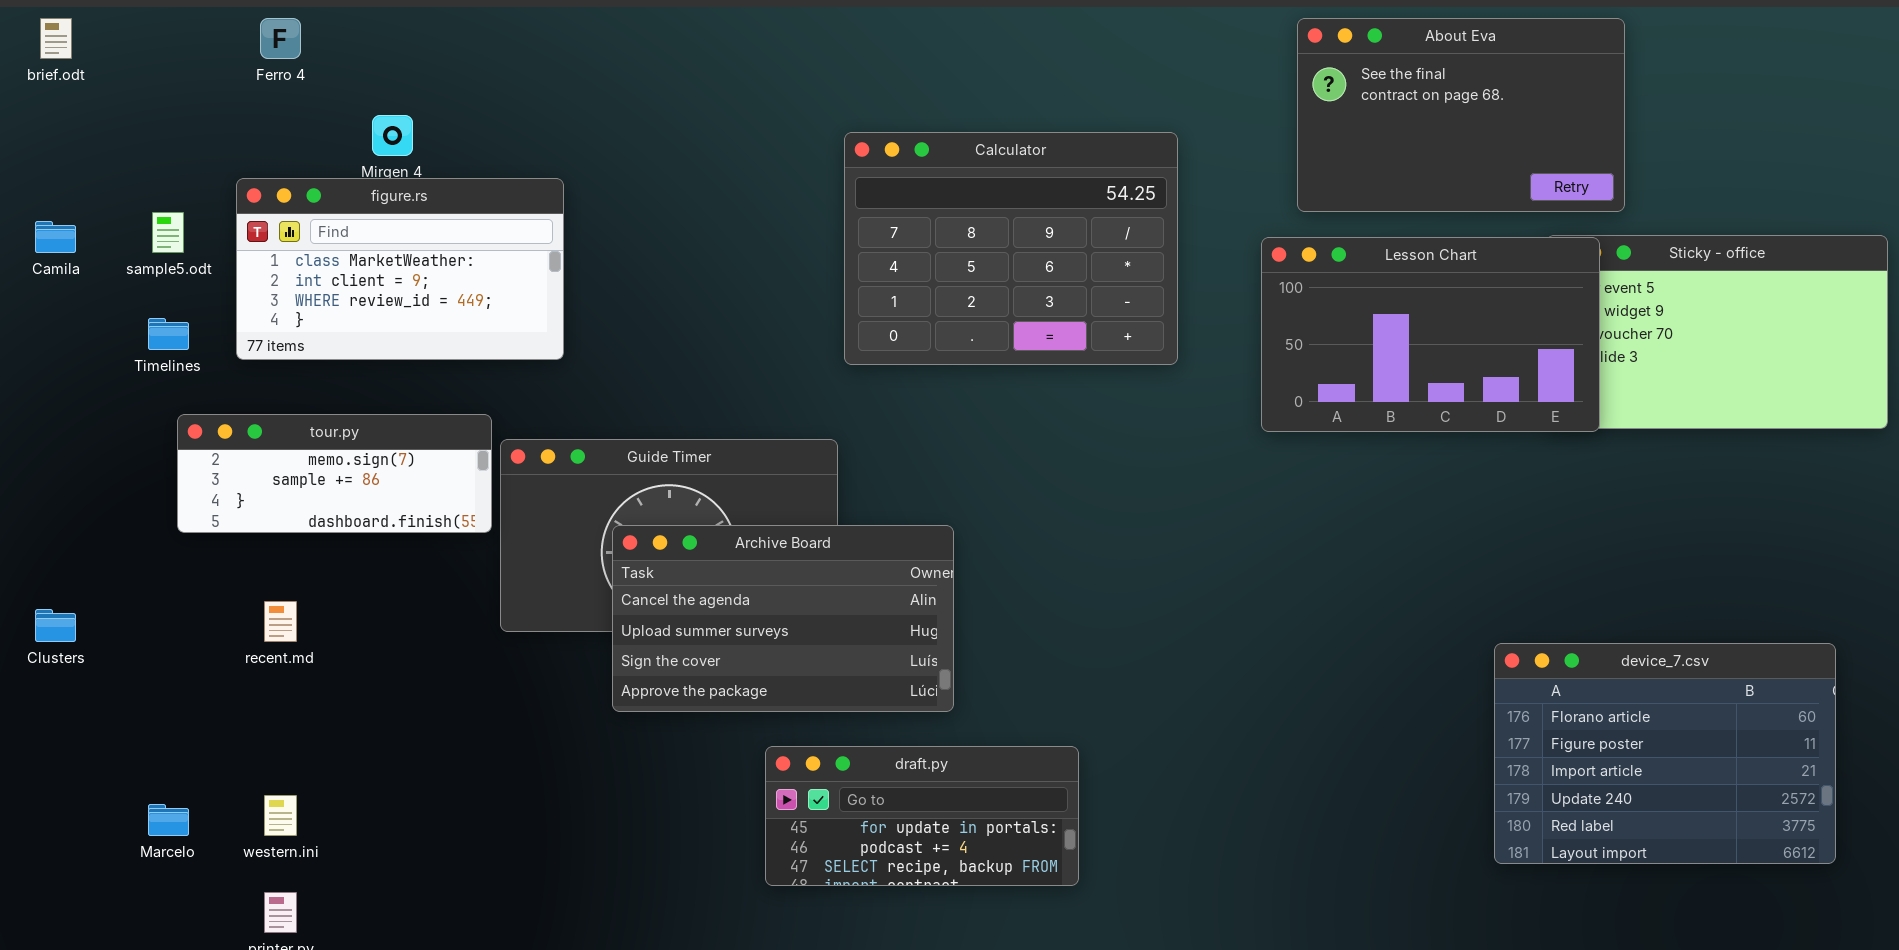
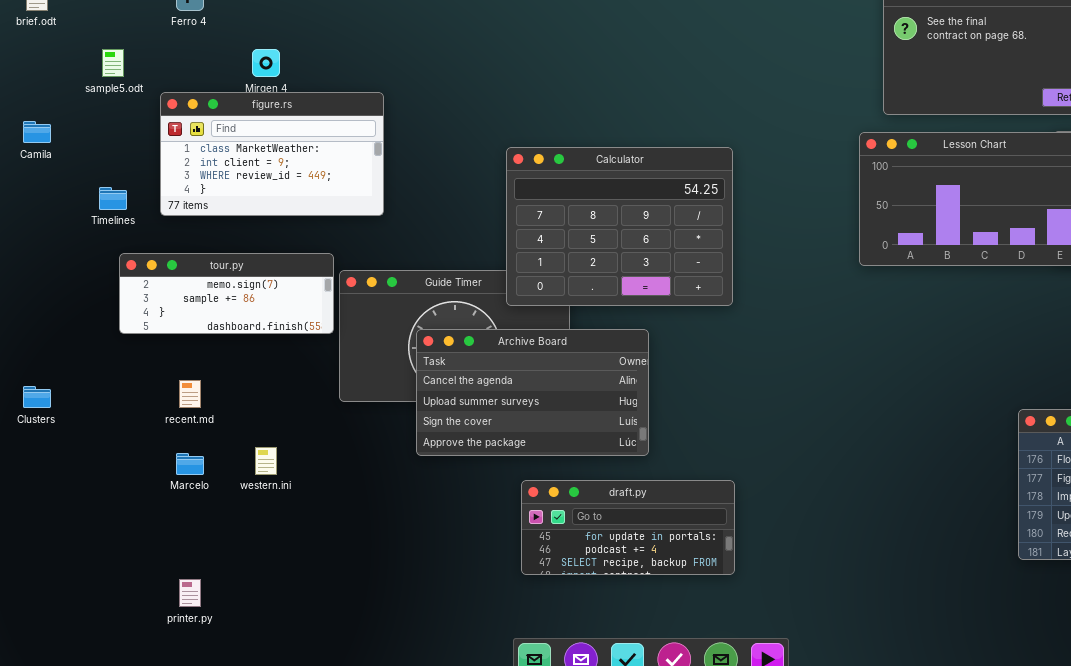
Calculator: [844,132,1178,365] -> [506,147,733,306], moved
sample5.odt: [152,212,184,253] -> [102,49,124,77], moved
western.ini: [264,795,297,836] -> [255,447,277,475], moved
Marcelo: [148,804,189,836] -> [176,453,204,475], moved

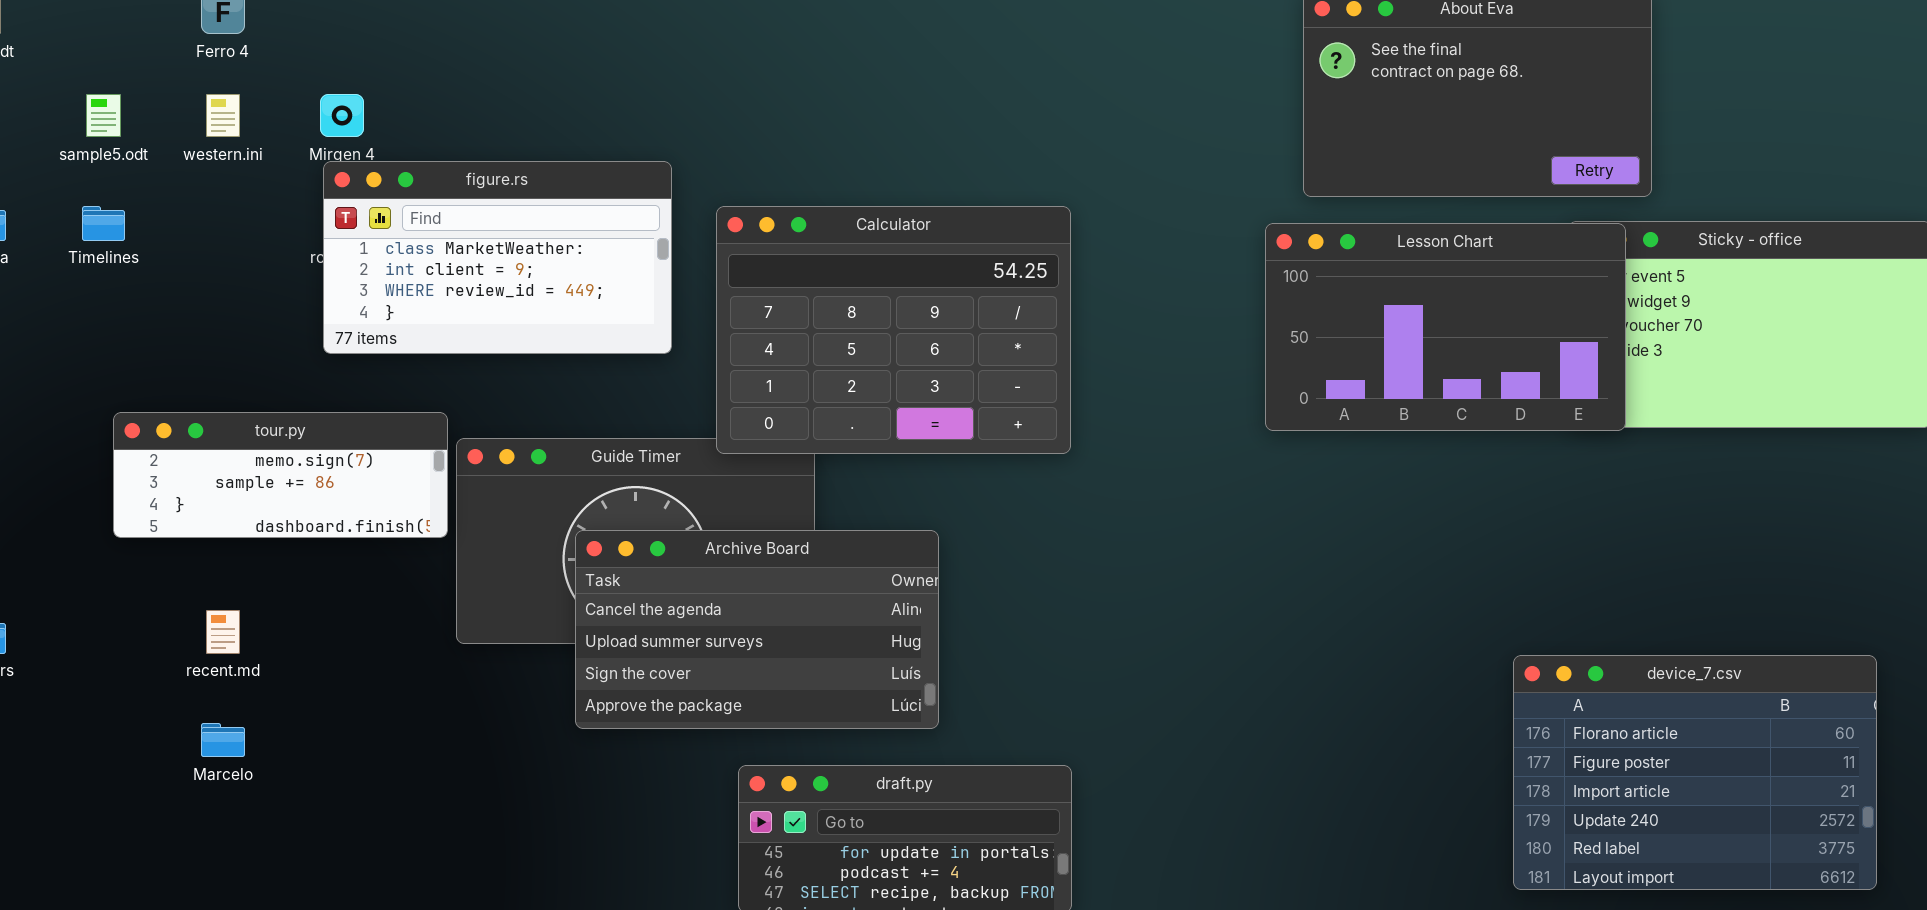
figure.rs: [160,92,384,216] -> [323,161,672,354], moved
Calculator: [506,147,733,306] -> [716,206,1071,454], moved
Timelines: [99,187,127,210] -> [82,206,125,241], moved
western.ini: [255,447,277,475] -> [206,94,240,137], moved

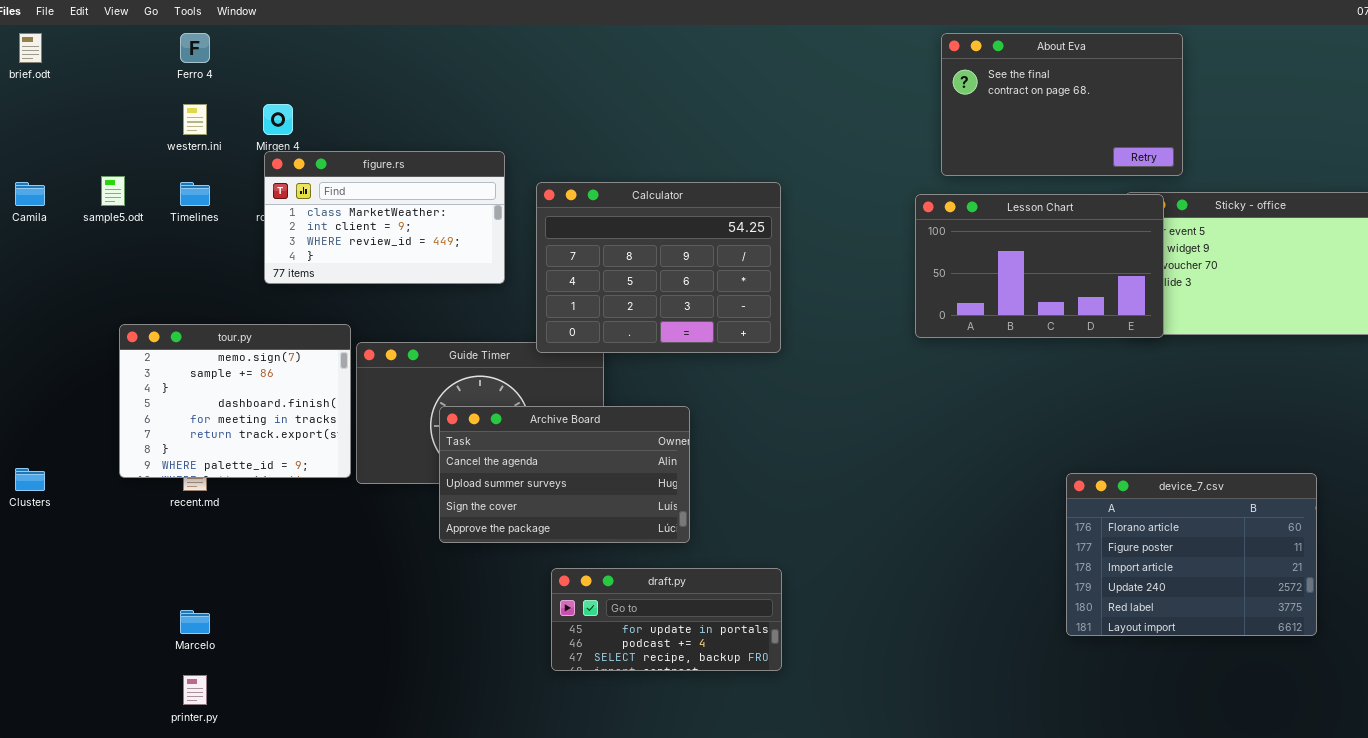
sample5.odt: [86,94,121,137] -> [101,176,125,206], moved
Timelines: [82,206,125,241] -> [180,182,210,206], moved
tour.py: [113,412,448,538] -> [119,324,351,478], resized
device_7.csv: [1513,655,1877,890] -> [1066,473,1317,636], moved
Marcelo: [201,723,245,757] -> [180,610,210,634], moved

